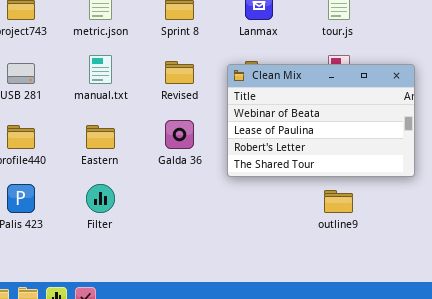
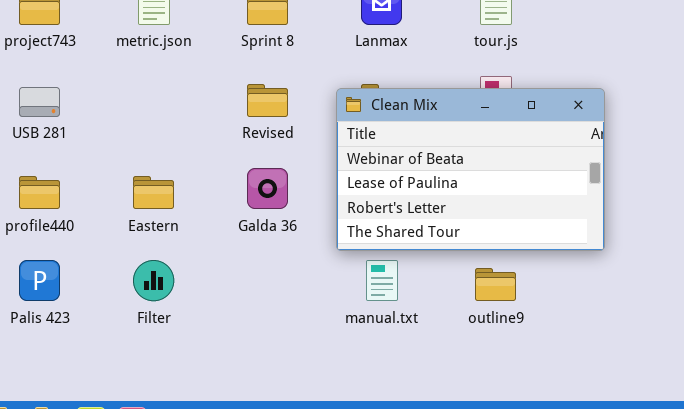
manual.txt: [89,55,112,84] -> [366,260,398,301], moved

